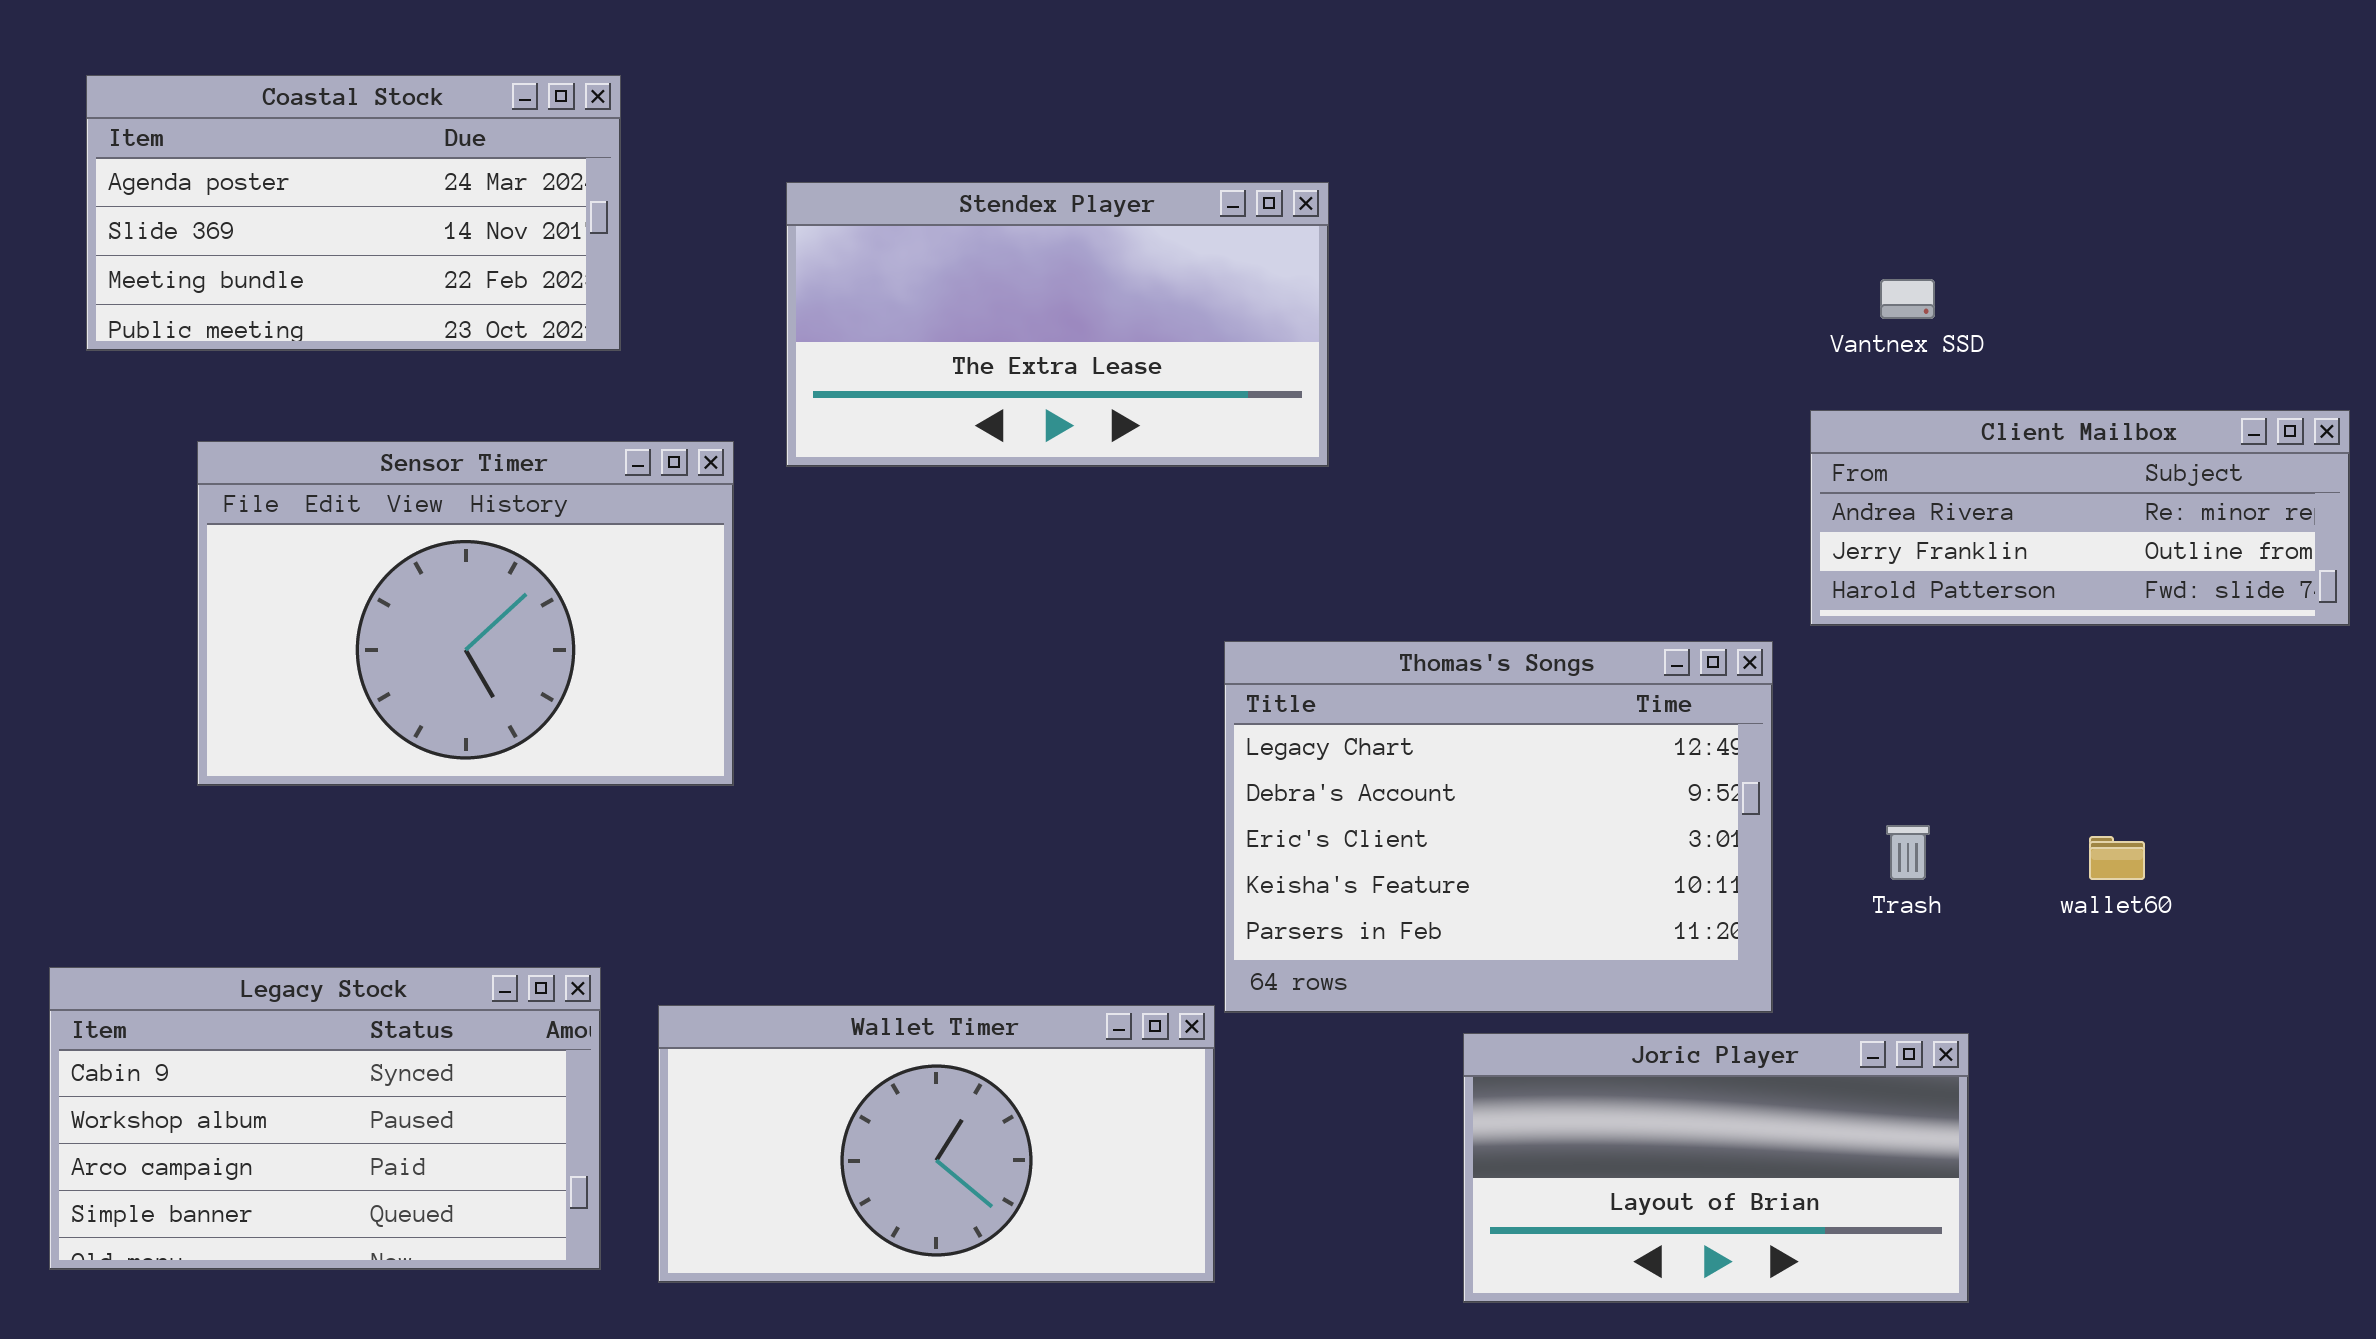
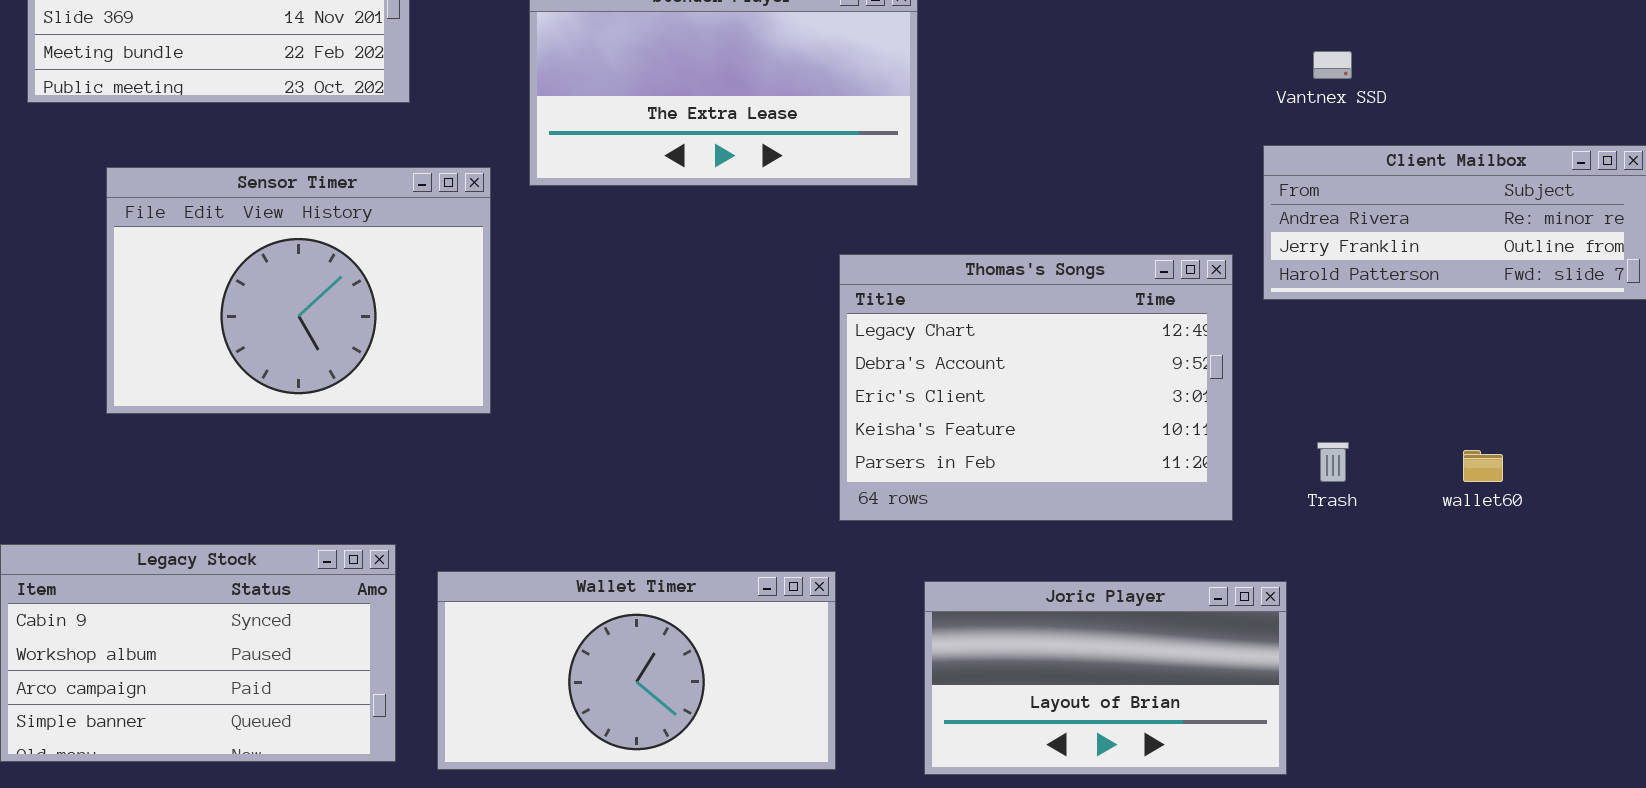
Thomas's Songs: [1224,641,1773,1013] -> [839,254,1233,521], moved
Joric Player: [1463,1033,1969,1303] -> [924,581,1287,775], moved

